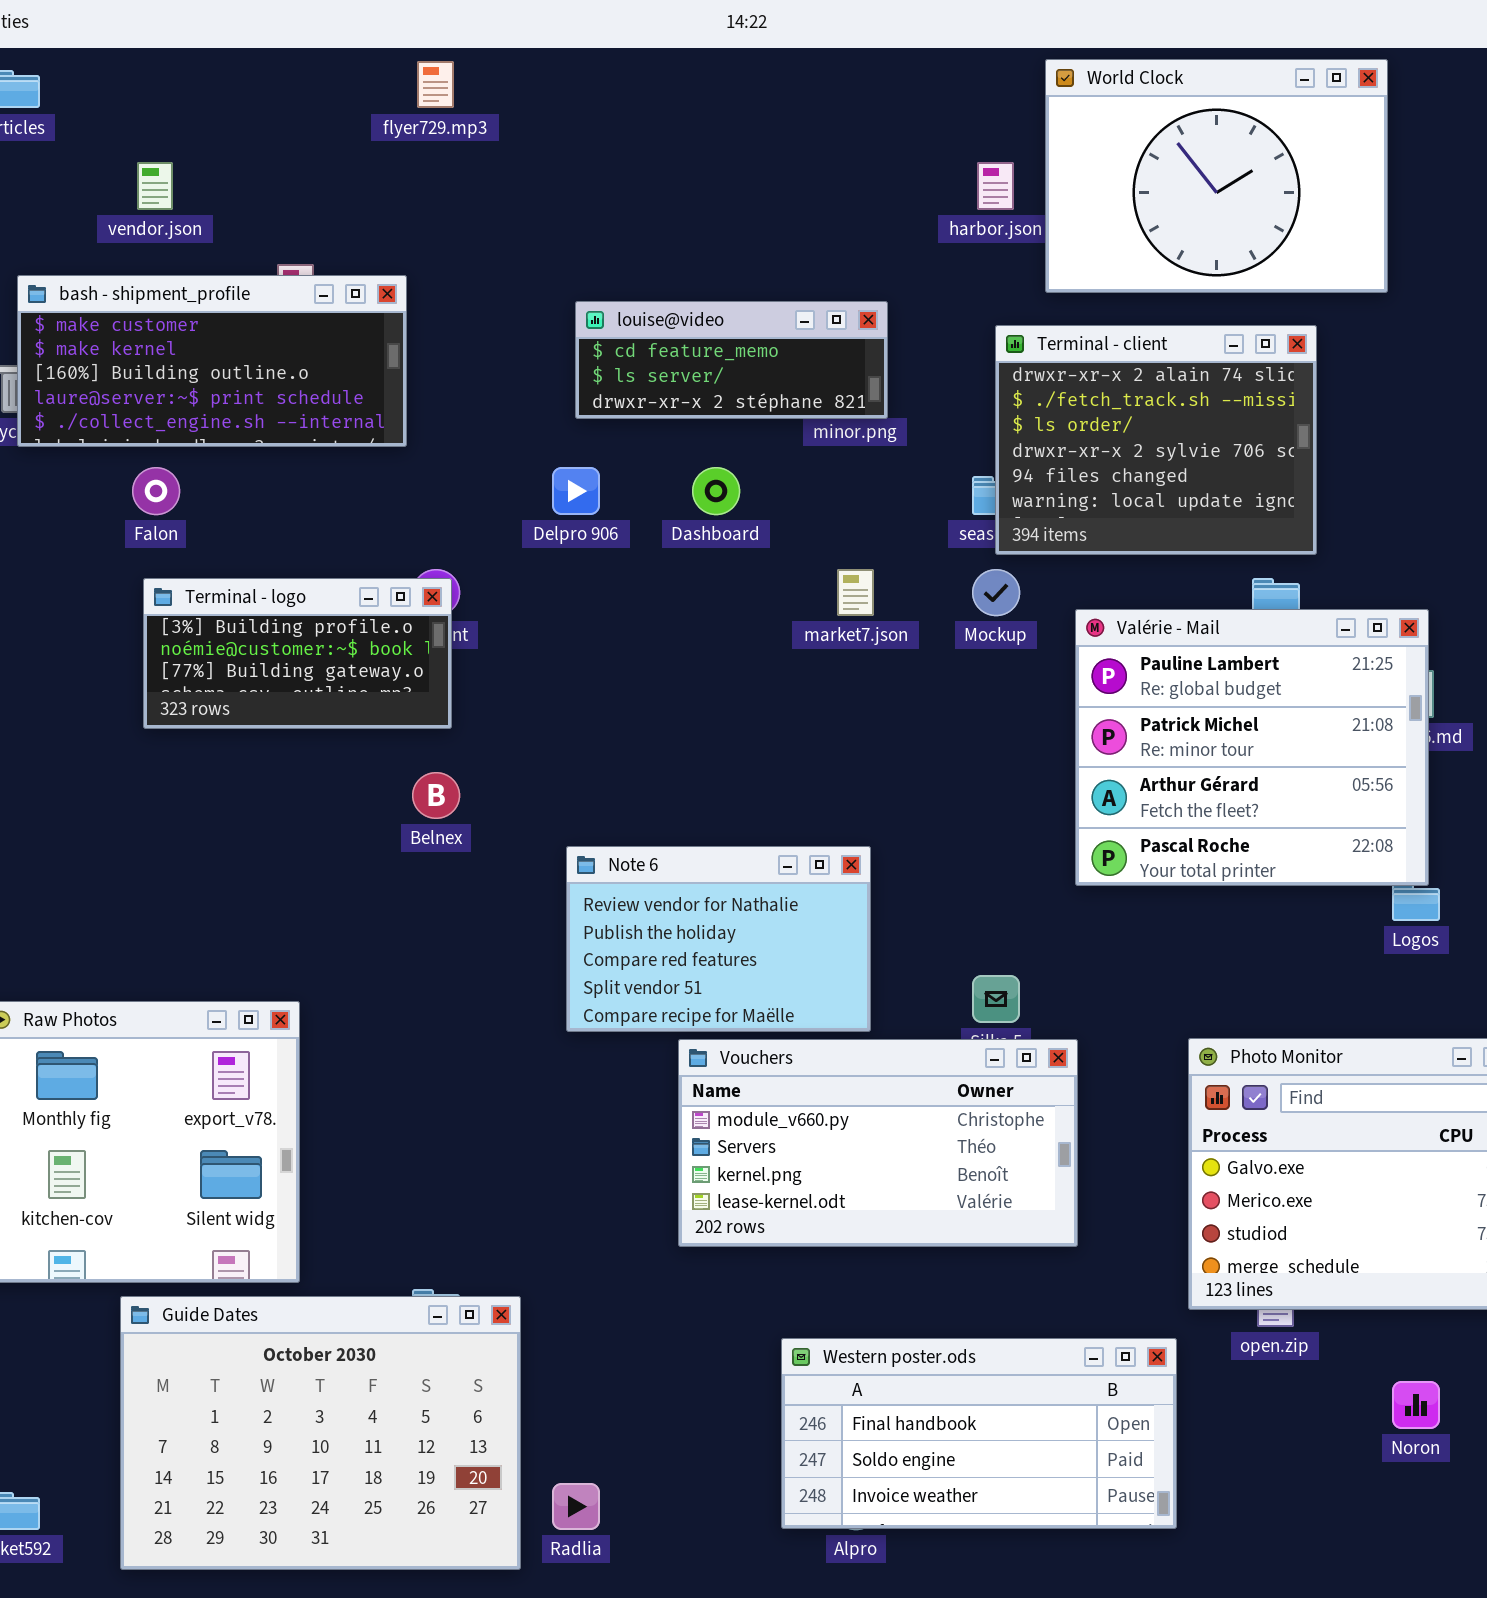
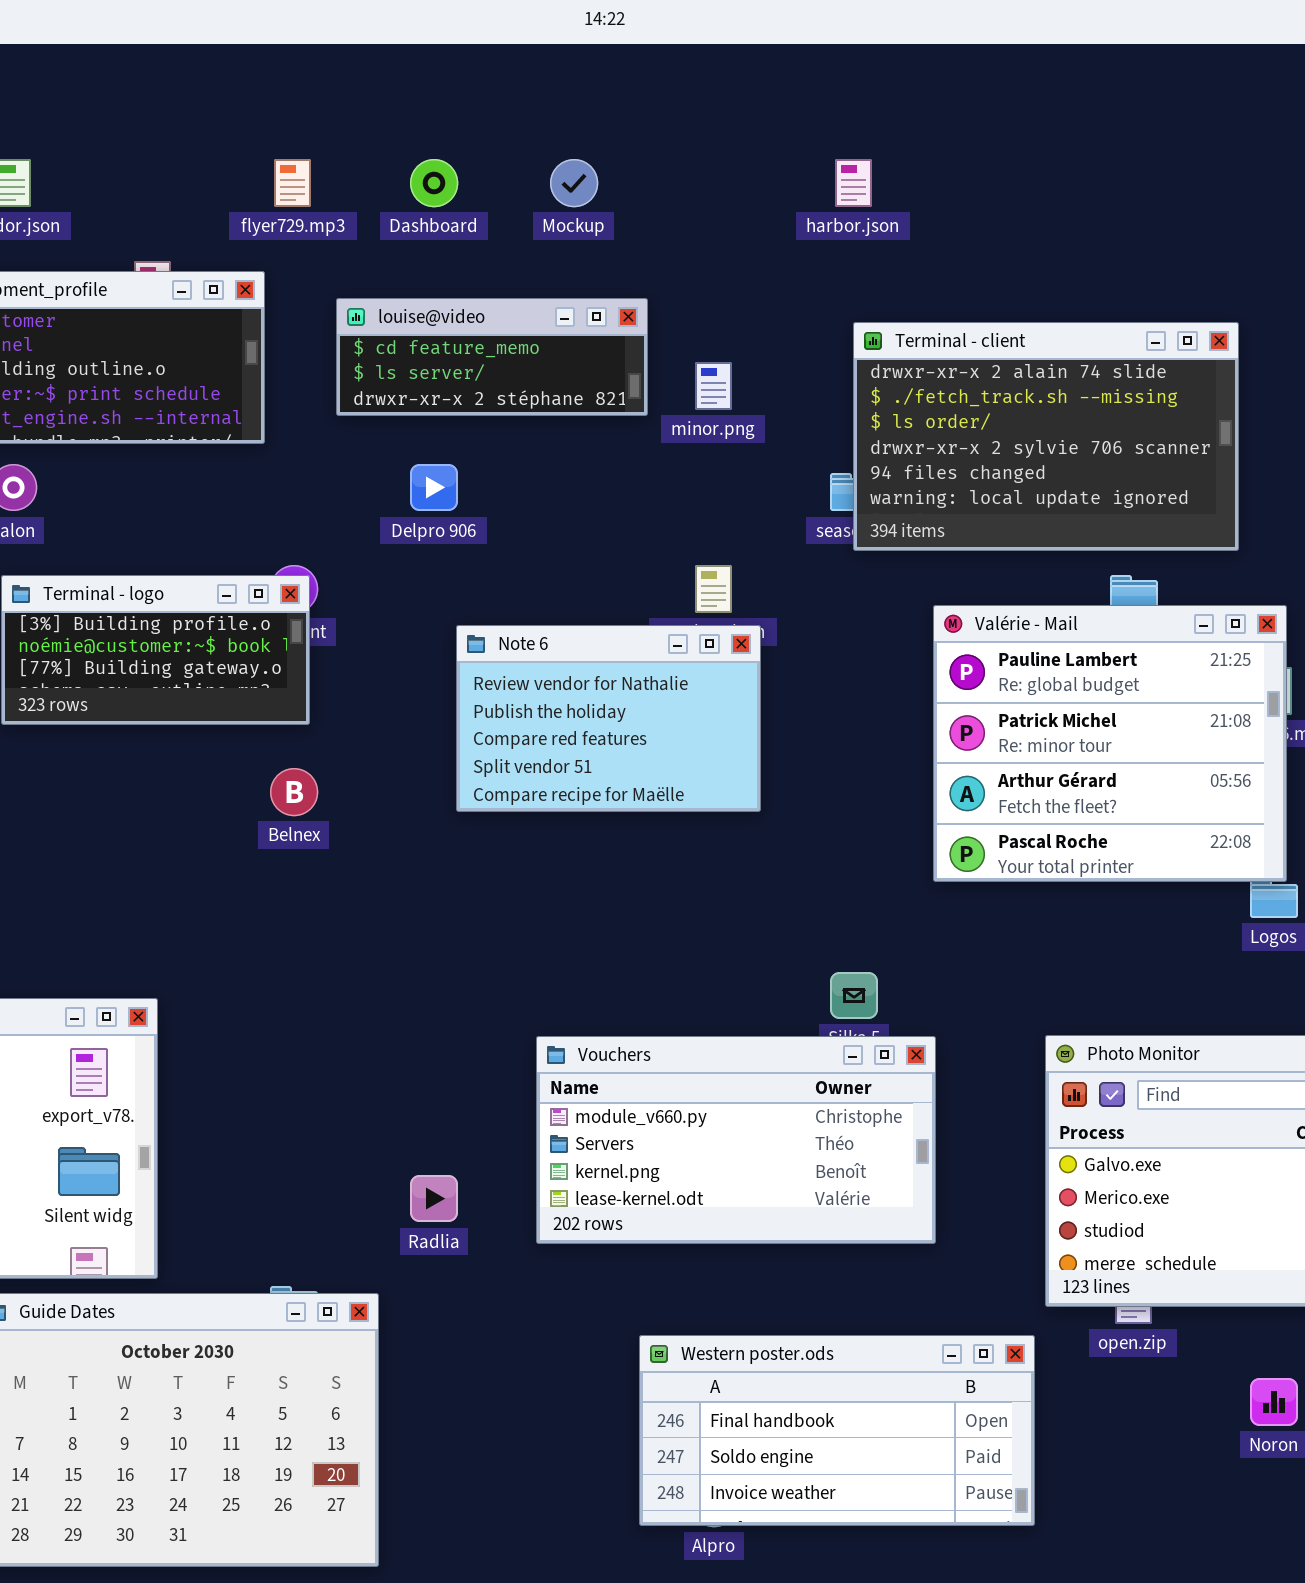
World Clock: [1045,59,1388,293] -> none, closed
flyer729.mp3: [417,61,454,108] -> [274,159,311,207], moved
louise@video: [575,301,888,419] -> [336,298,648,416], moved
Terminal - client: [995,325,1317,555] -> [853,322,1239,551], resized
Dashboard: [692,467,740,515] -> [410,159,458,207], moved
Mockup: [972,569,1020,616] -> [550,159,598,207], moved
Note 6: [566,846,871,1032] -> [456,625,761,812], moved
Radlia: [552,1483,600,1530] -> [410,1175,458,1222], moved

